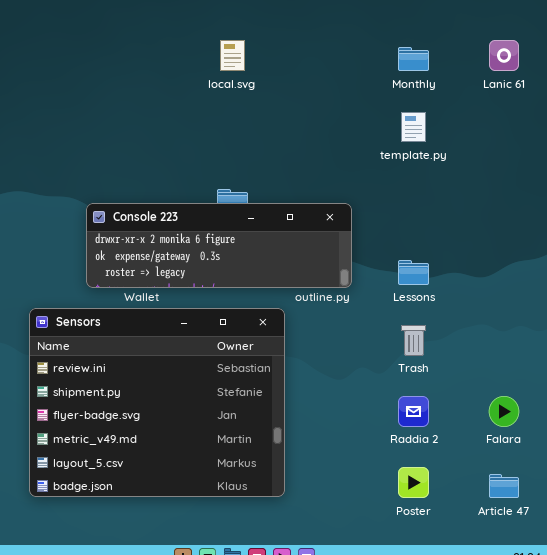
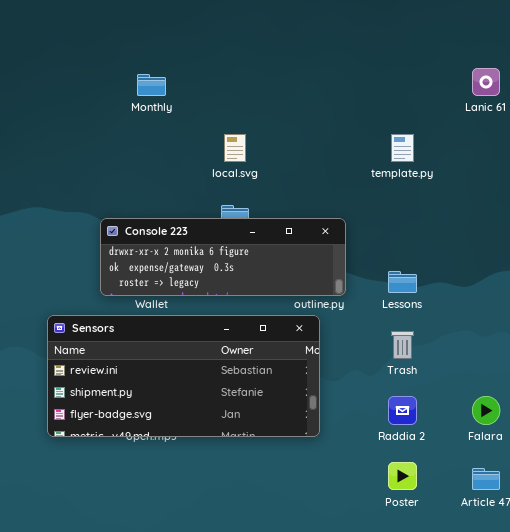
local.svg: [220,40,245,71] -> [224,134,246,162], moved
Monthly: [398,47,429,71] -> [137,74,166,96], moved
Sensors: [29,308,285,497] -> [47,315,320,437], resized

